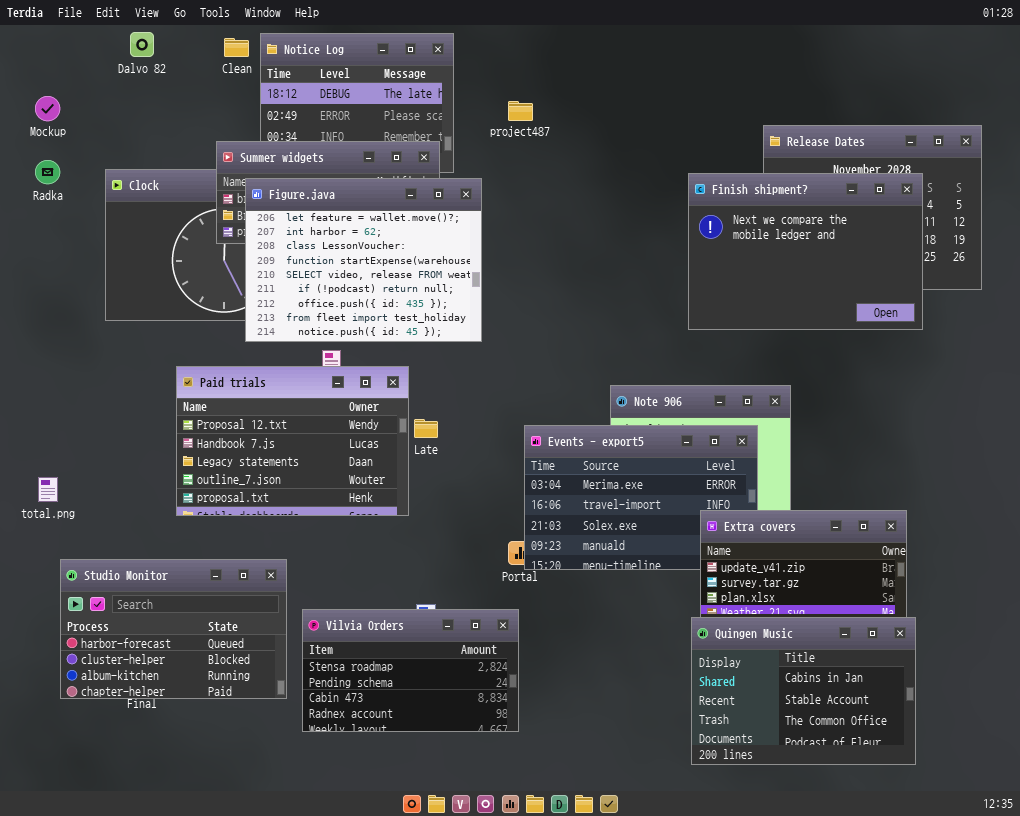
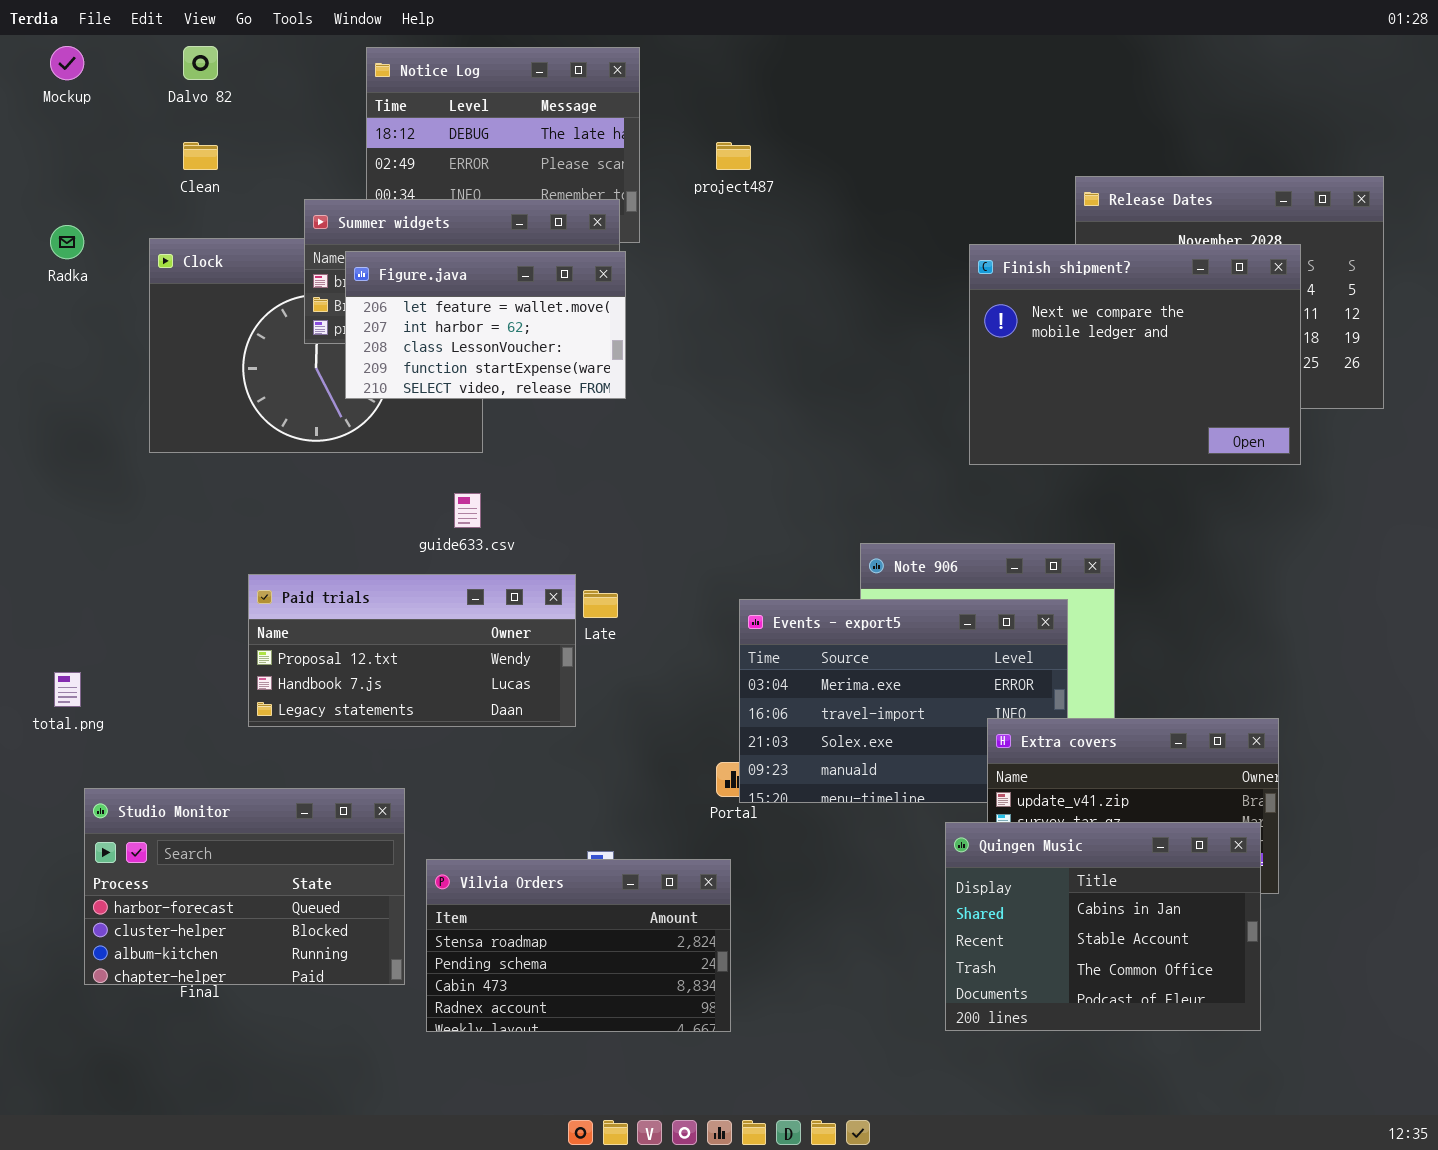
Clean: [224,38,249,57] -> [183,142,218,170], moved
Mockup: [35,96,60,121] -> [50,46,84,80], moved
Figure.java: [245,178,482,342] -> [345,251,626,399], resized
Paid trials: [176,366,409,516] -> [248,574,576,727], resized
Quingen Music: [691,617,916,765] -> [945,822,1261,1031], moved

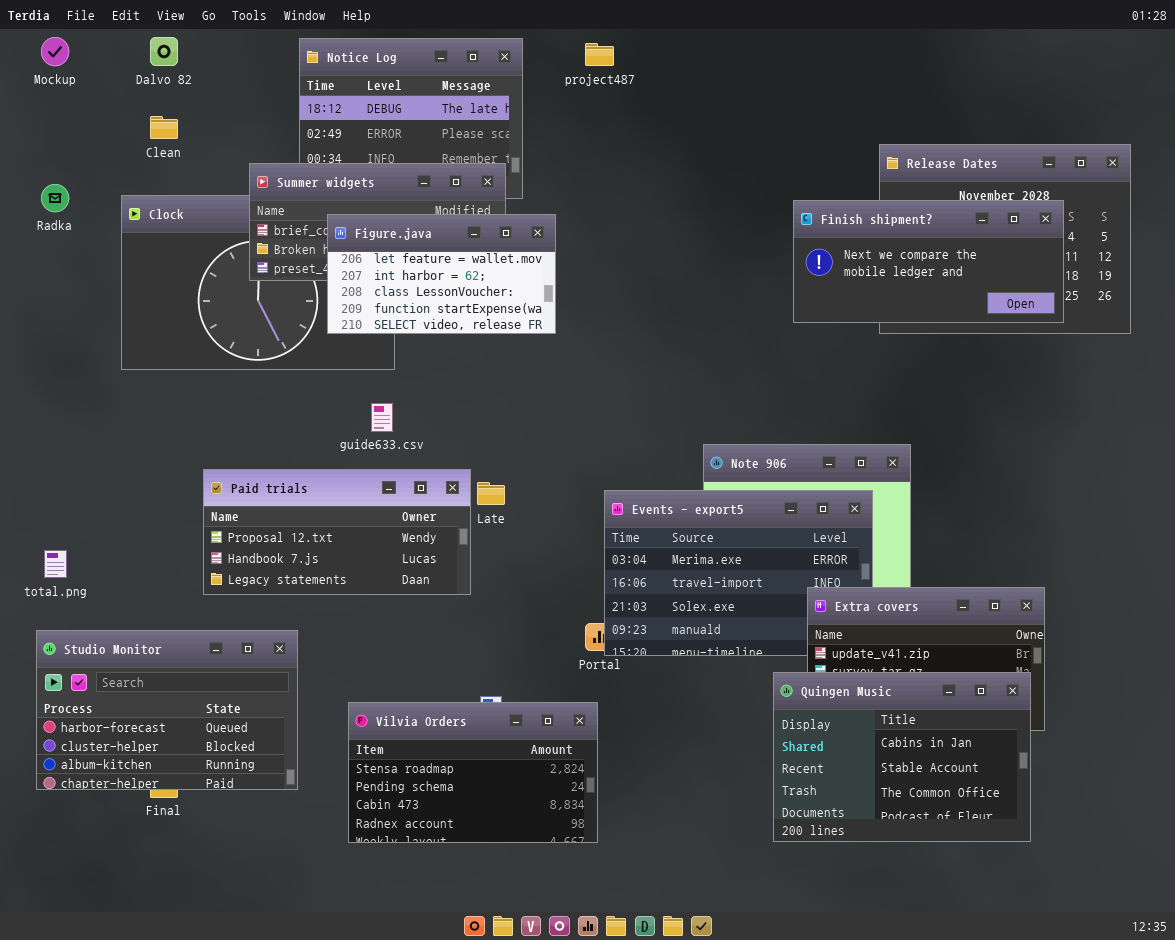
project487: [716,142,751,170] -> [585,43,614,66], moved
Finish shipment?: [969,244,1301,465] -> [793,200,1064,323], resized
Figure.java: [345,251,626,399] -> [327,214,556,334], moved
Studio Monitor: [84,788,405,985] -> [36,630,298,790], moved

